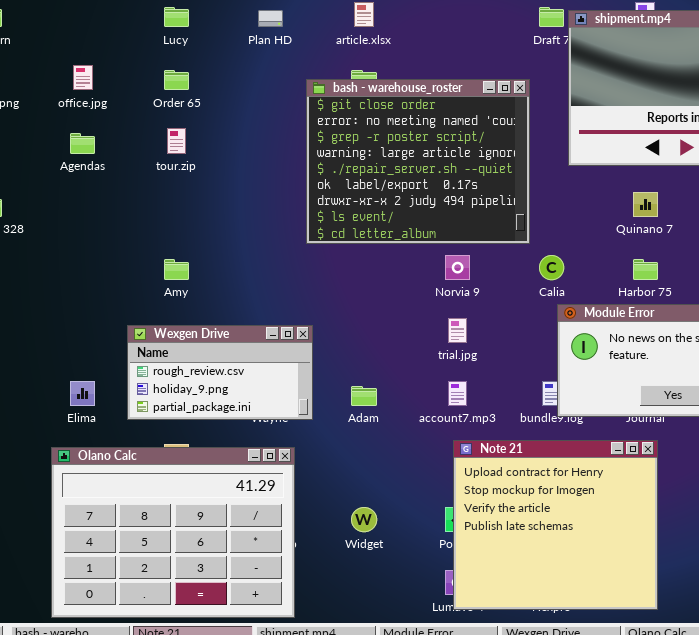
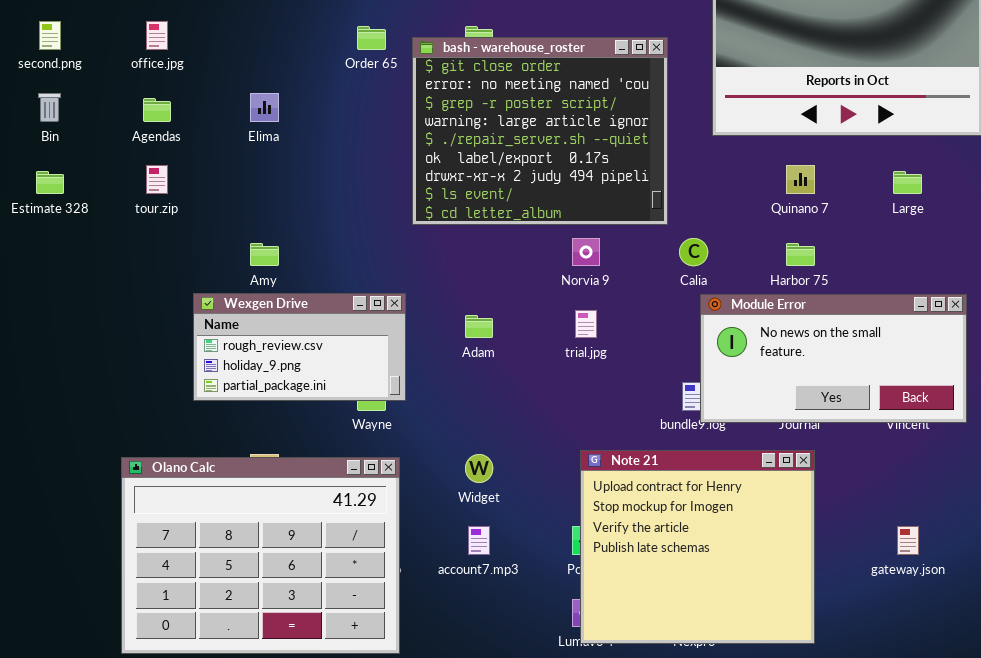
Order 65: [164,70,189,90] -> [357,26,386,50], moved
tour.zip: [167,128,186,154] -> [146,165,168,194], moved
Wexgen Drive: [127,325,313,420] -> [193,293,406,401], moved
Elima: [70,381,95,406] -> [250,93,279,122], moved
account7.mp3: [448,381,467,406] -> [468,526,490,555], moved
Adam: [351,386,377,406] -> [465,315,493,338], moved
Widget: [351,507,377,532] -> [465,454,493,483], moved

